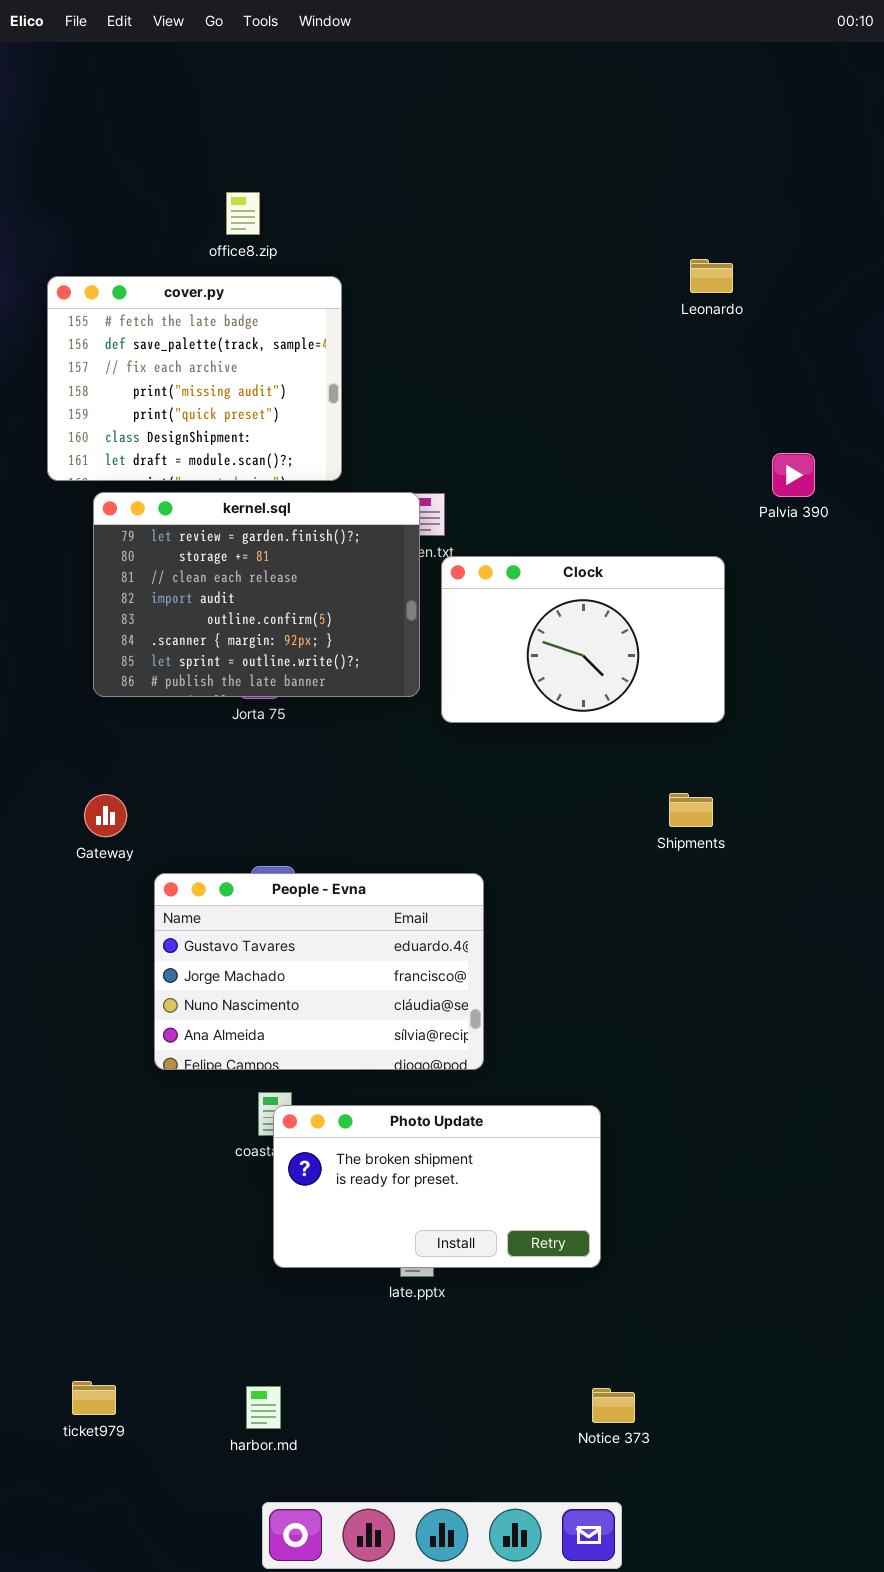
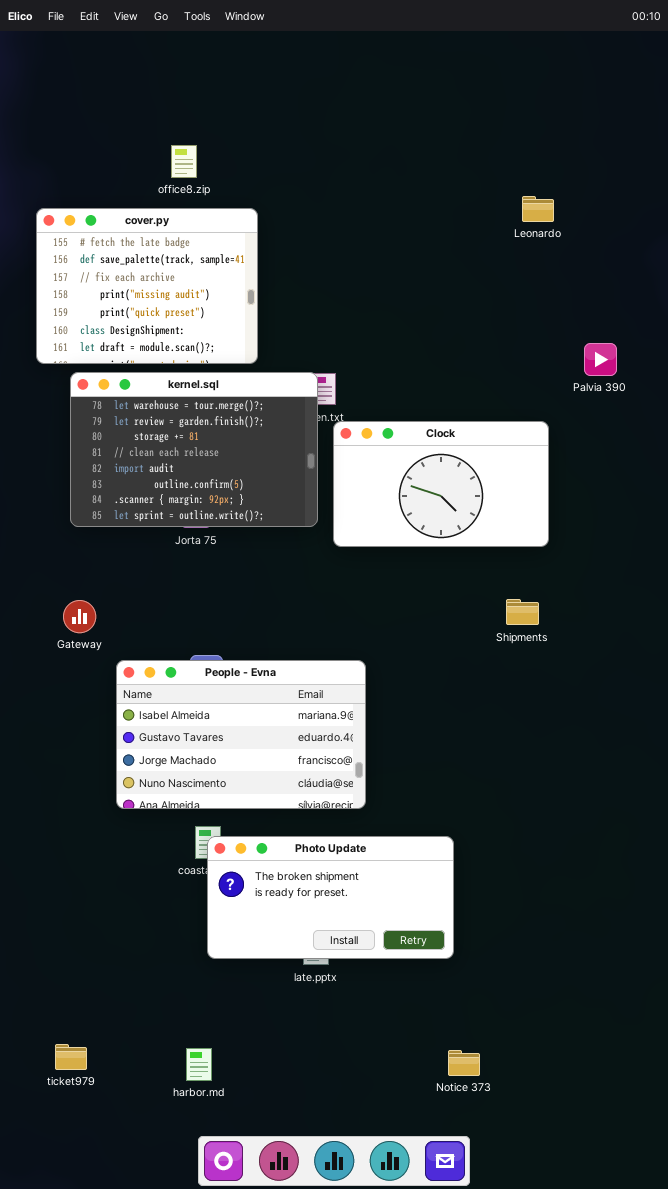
kernel.sql: [93,492,420,697] -> [70,372,318,527], scrolled up 1 row
People - Evna: [154,873,484,1070] -> [116,660,366,809], scrolled up 1 row

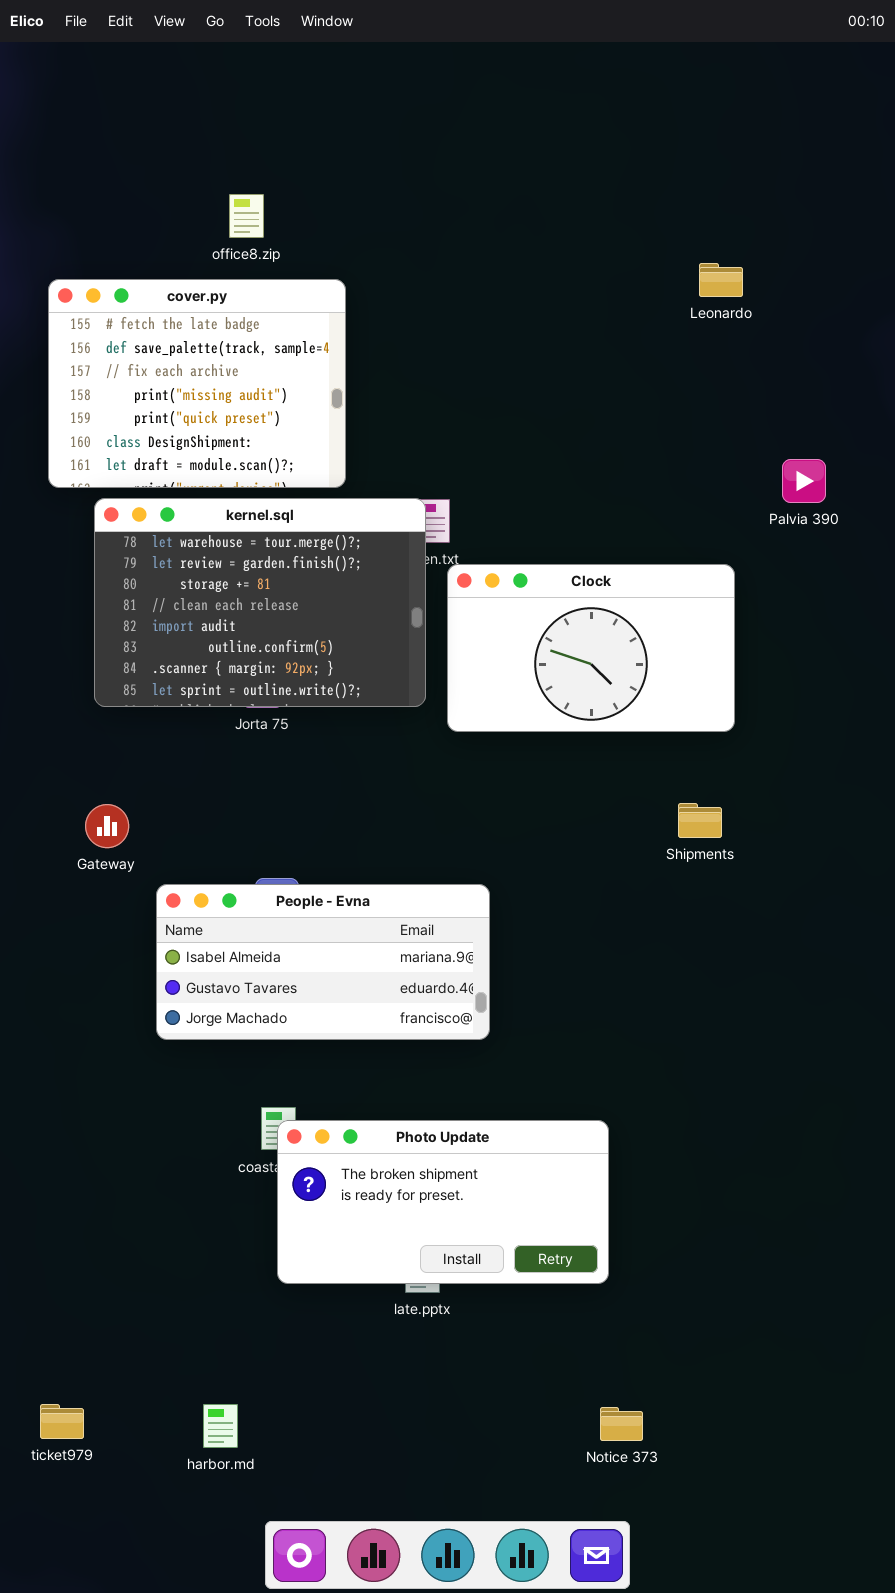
People - Evna: [116,660,366,809] -> [156,884,490,1040], resized
ticket979: [55,1044,87,1070] -> [40,1404,84,1439], moved
harbor.md: [186,1048,212,1081] -> [203,1404,238,1448], moved

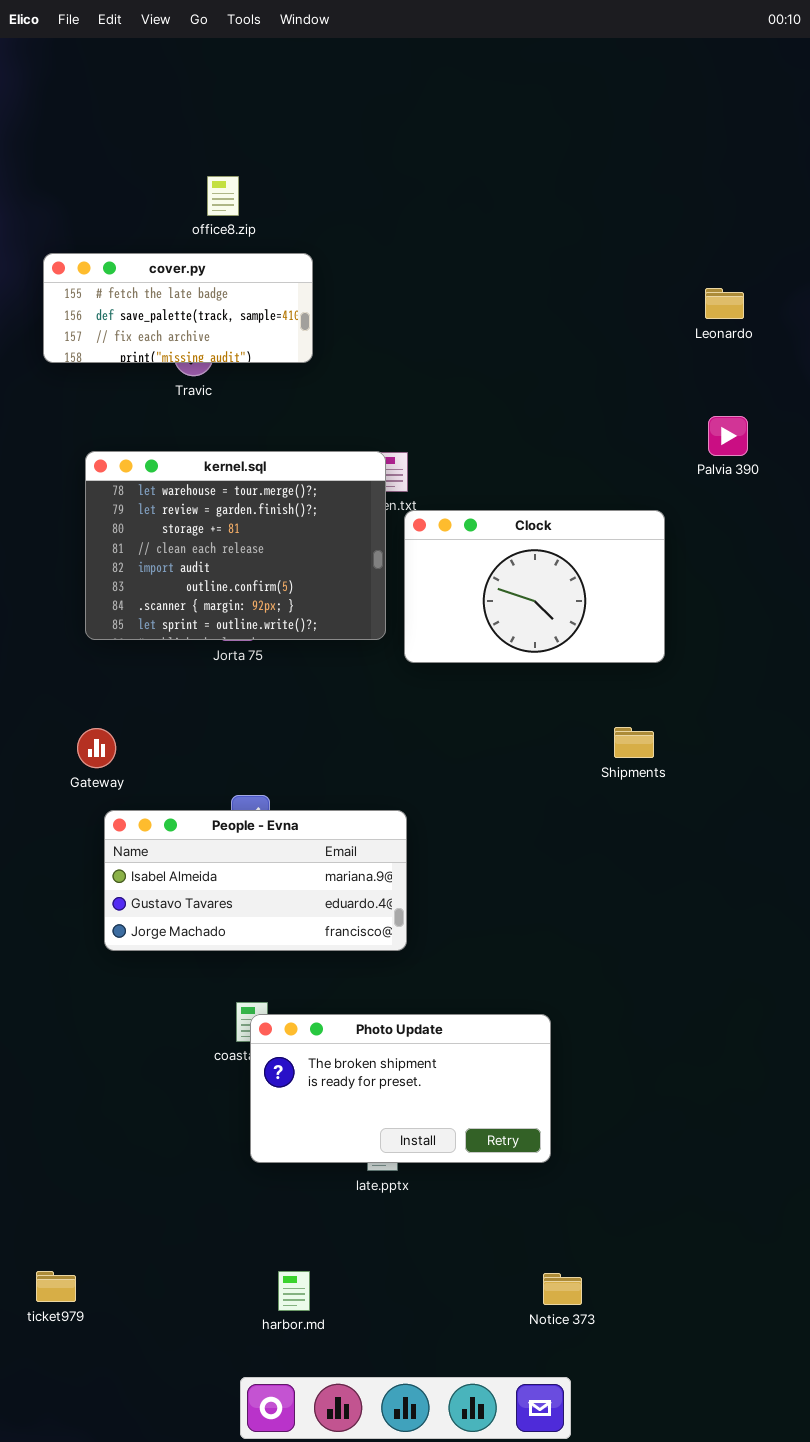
Leonardo: [699,263,743,297] -> [705,288,744,319], moved
cover.py: [48,279,346,488] -> [43,253,313,363], resized
People - Evna: [156,884,490,1040] -> [104,810,407,951], moved
harbor.md: [203,1404,238,1448] -> [278,1271,310,1311], moved

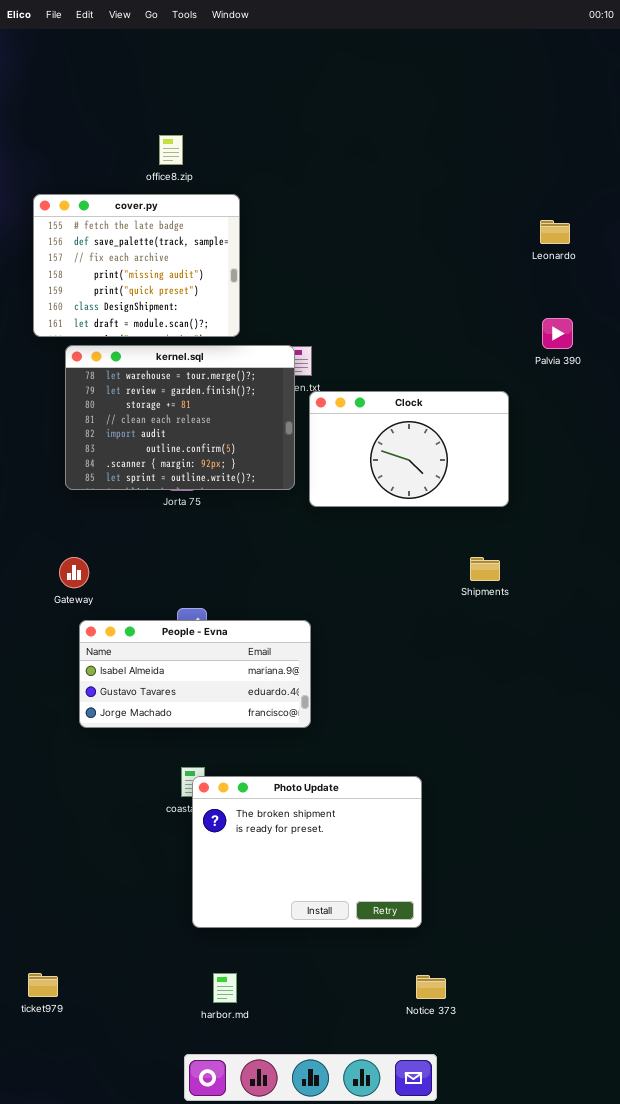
cover.py: [43,253,313,363] -> [33,194,240,337], resized
Photo Update: [250,1014,551,1163] -> [192,776,422,928], resized

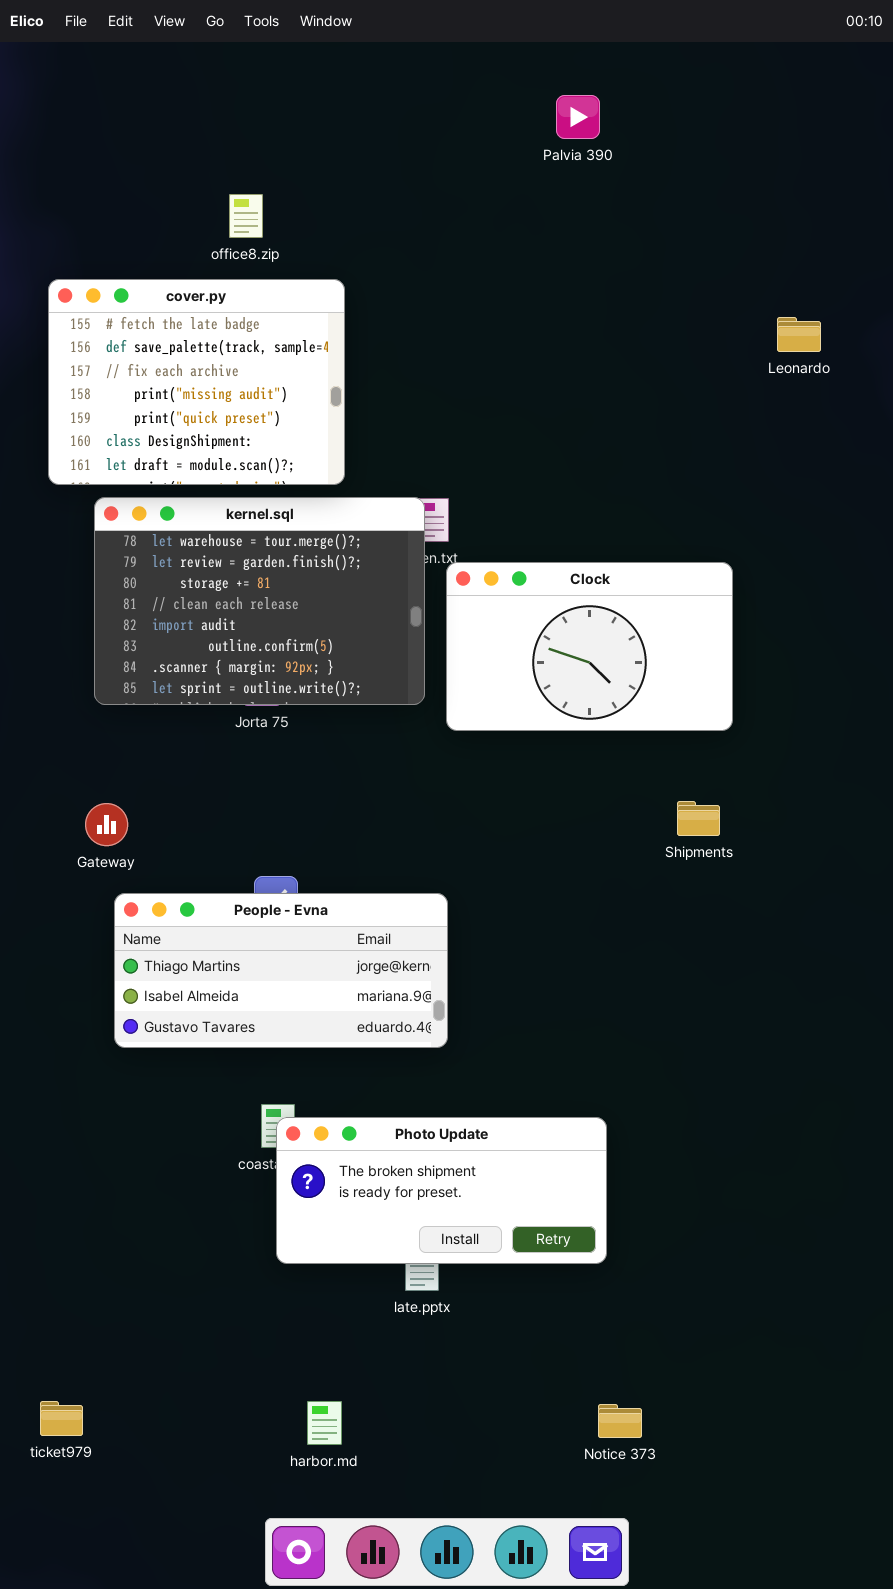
Palvia 390: [542,318,573,349] -> [556,95,600,139], moved
People - Evna: [79,620,311,728] -> [114,893,448,1048], scrolled up 1 row
Photo Update: [192,776,422,928] -> [276,1117,607,1264], resized

